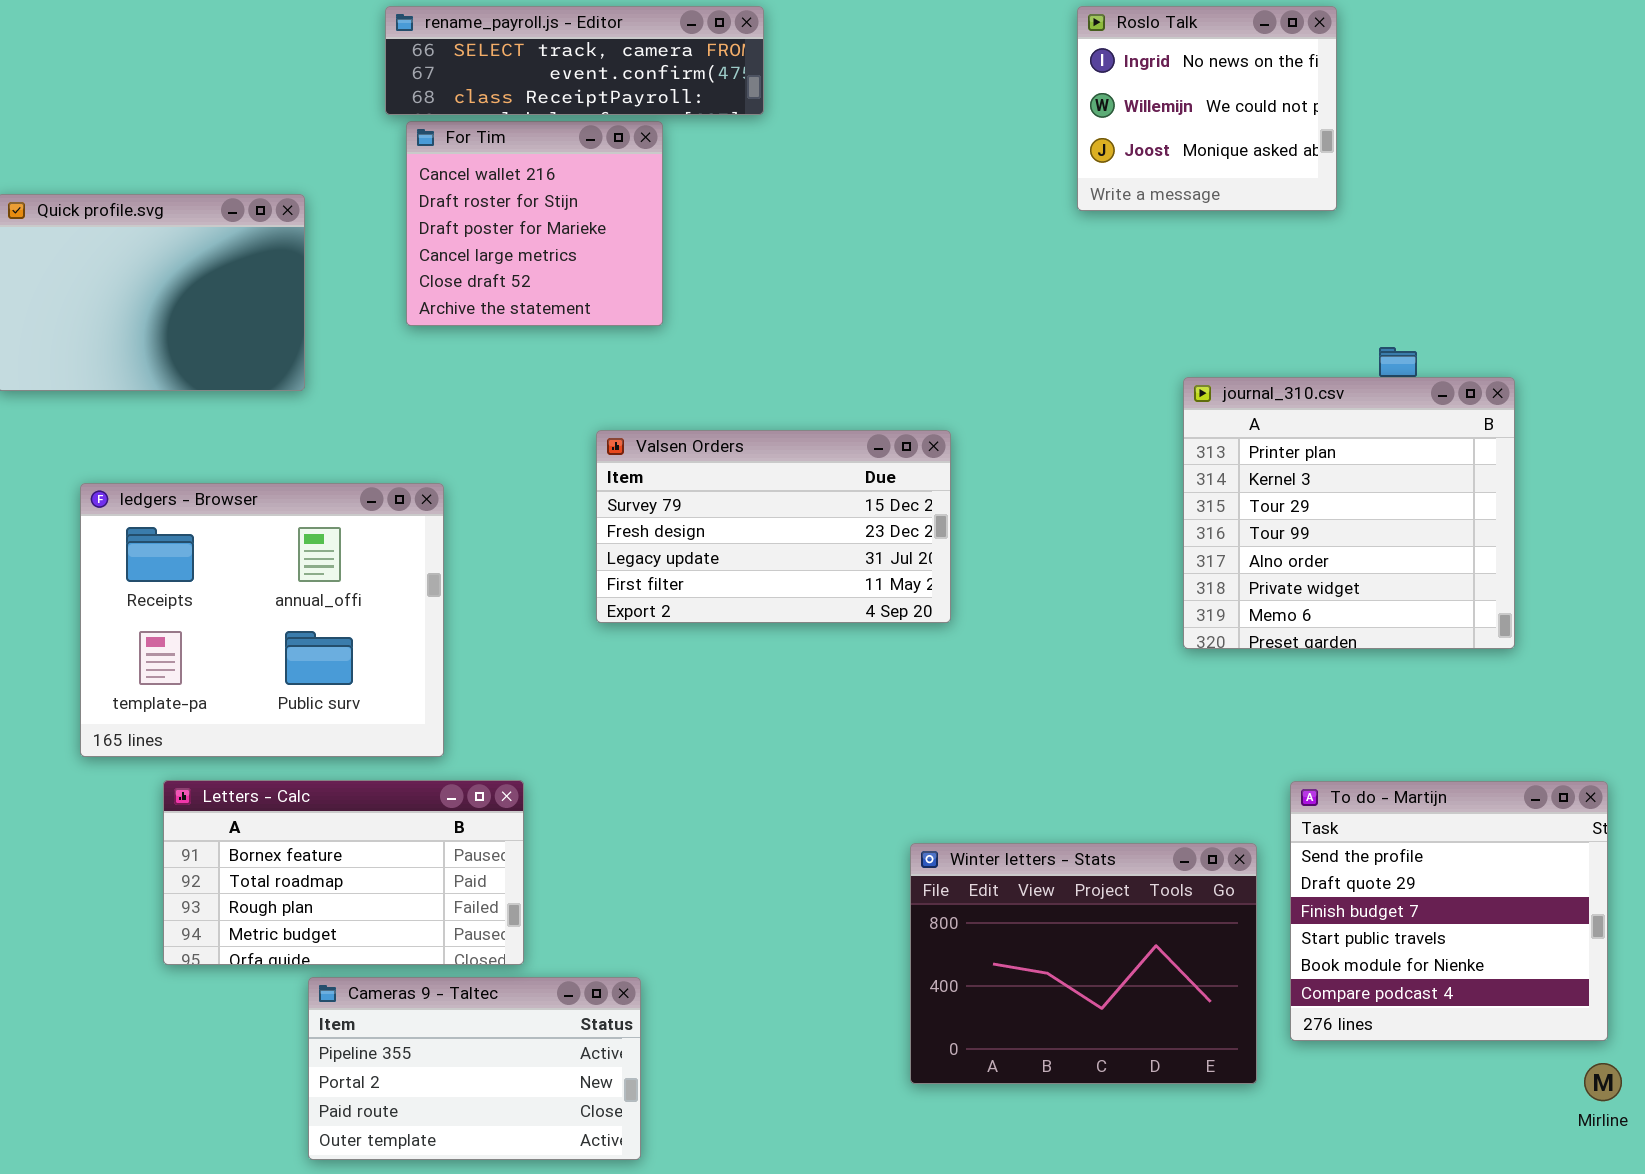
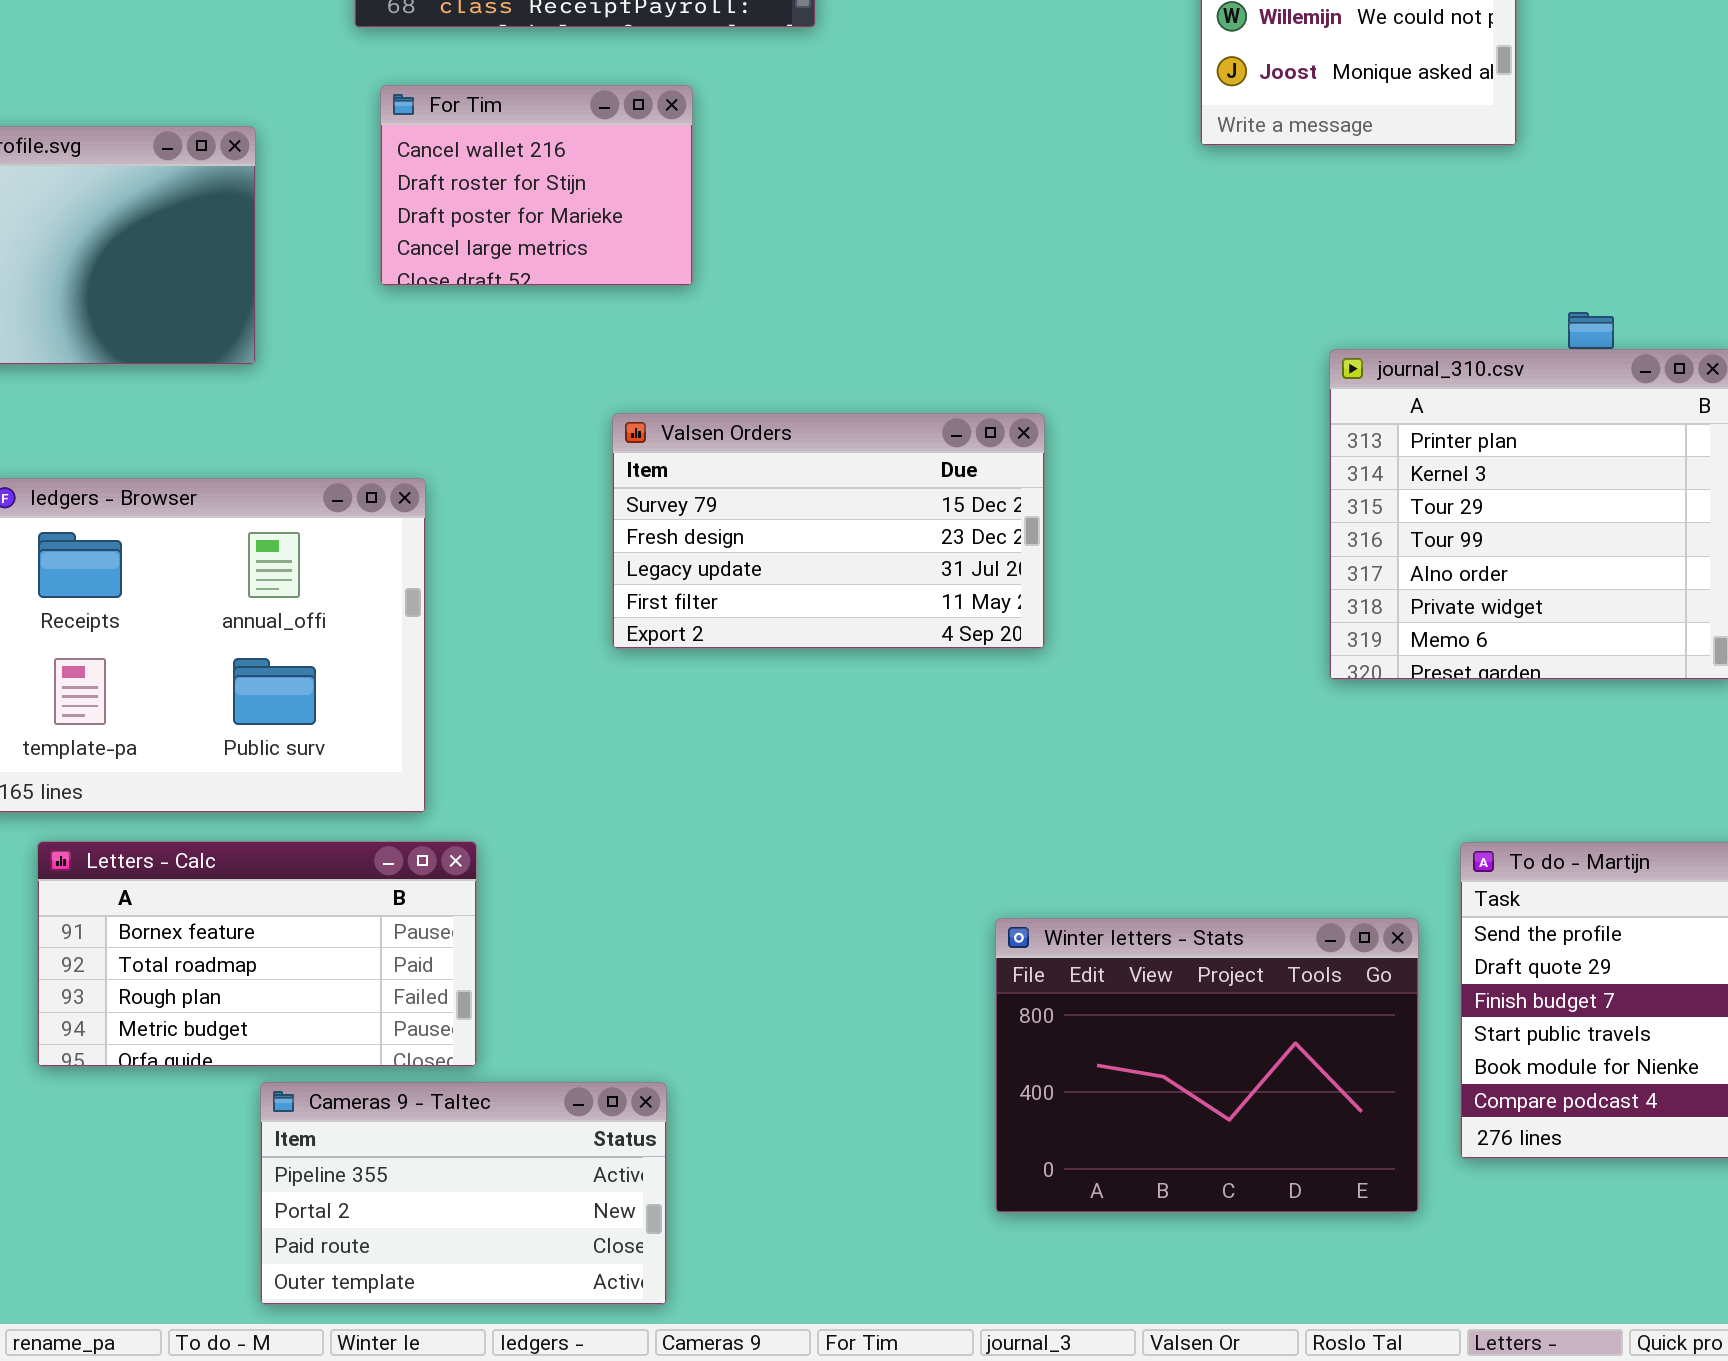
For Tim: [406,121,663,326] -> [380,85,693,286], resized
Letters - Calc: [163,780,524,965] -> [37,841,477,1067], moved

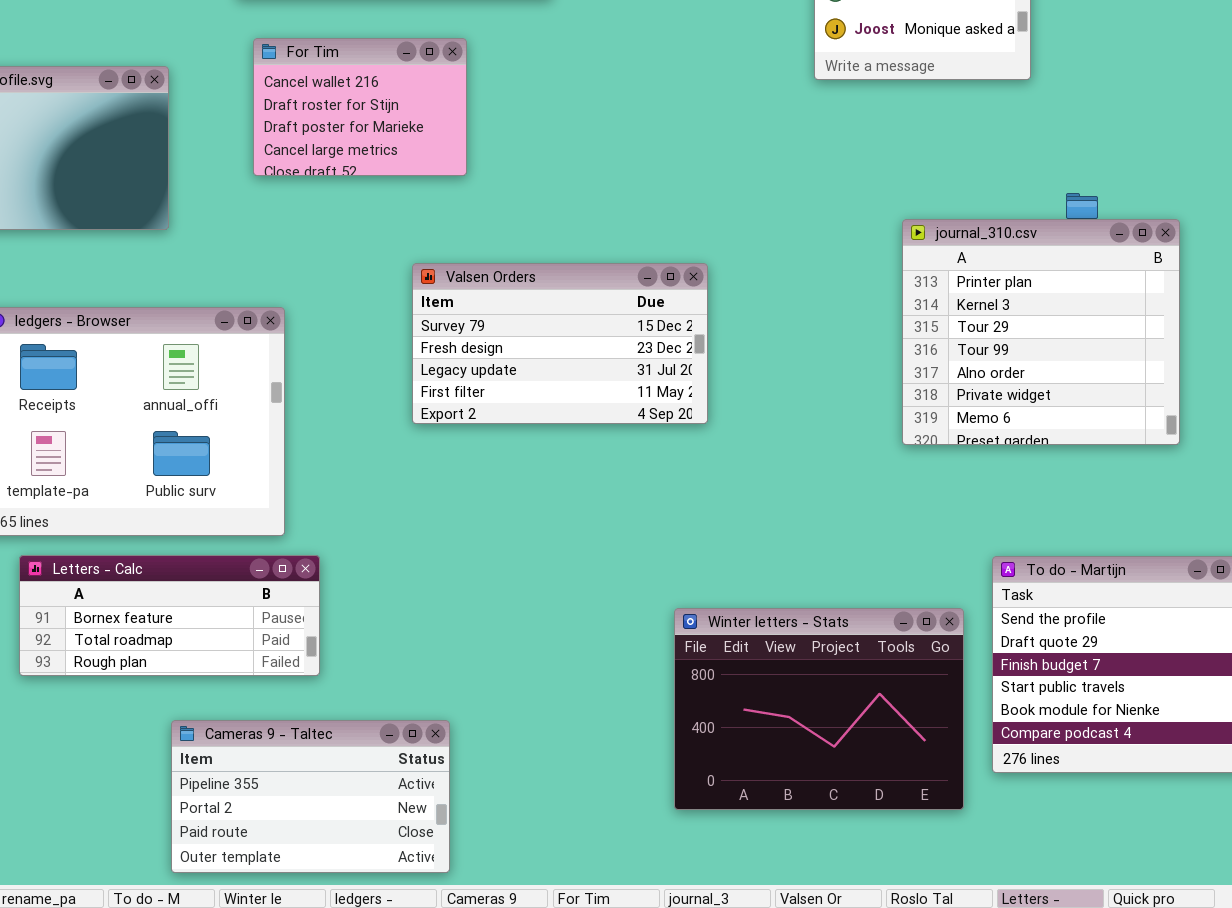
Letters - Calc: [37,841,477,1067] -> [19,555,320,676], resized

